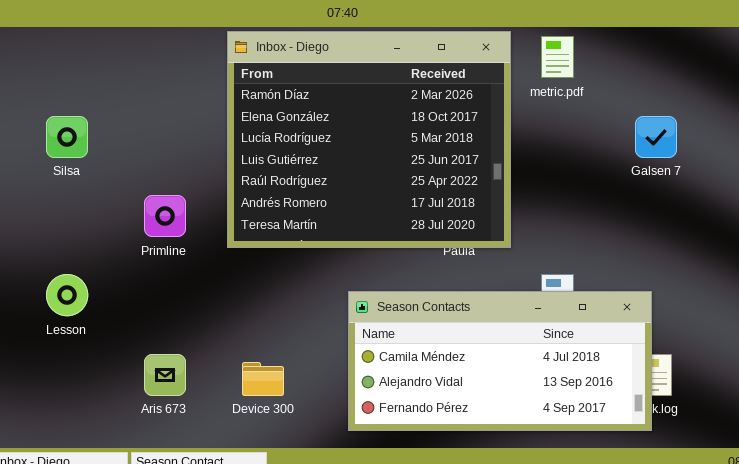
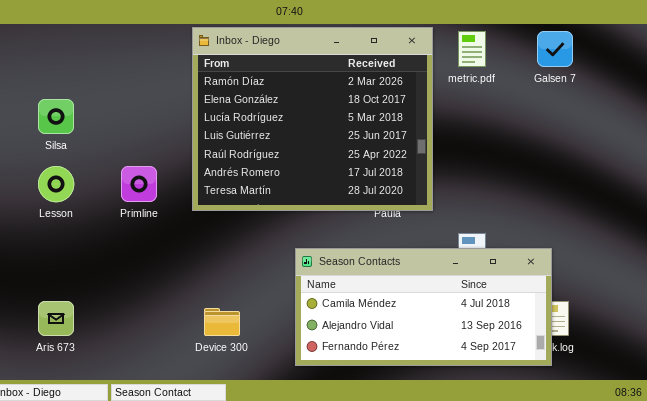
Galsen 7: [635,116,677,158] -> [537,31,573,67], moved
Lesson: [46,274,88,316] -> [38,166,74,202], moved
Aris 673: [144,354,186,396] -> [38,301,74,336], moved

